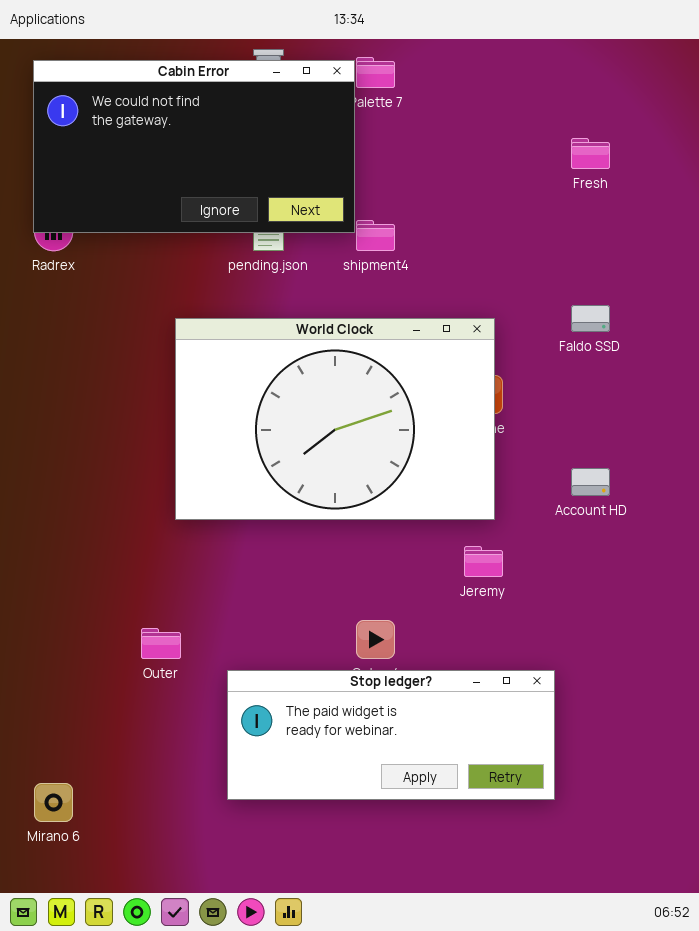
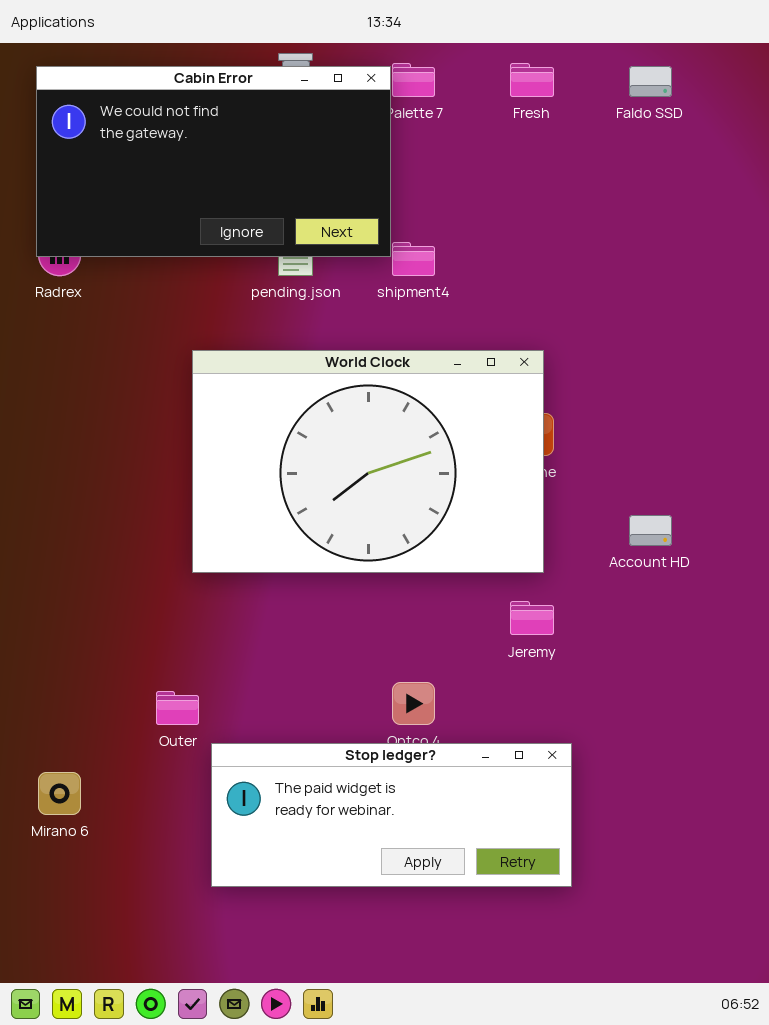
Fresh: [571,138,610,169] -> [510,63,554,97], moved
Faldo SSD: [571,305,610,332] -> [629,66,672,97], moved
Stop ledger?: [227,670,555,800] -> [211,743,572,887], moved
Mirano 6: [34,783,73,822] -> [38,772,81,815], moved

